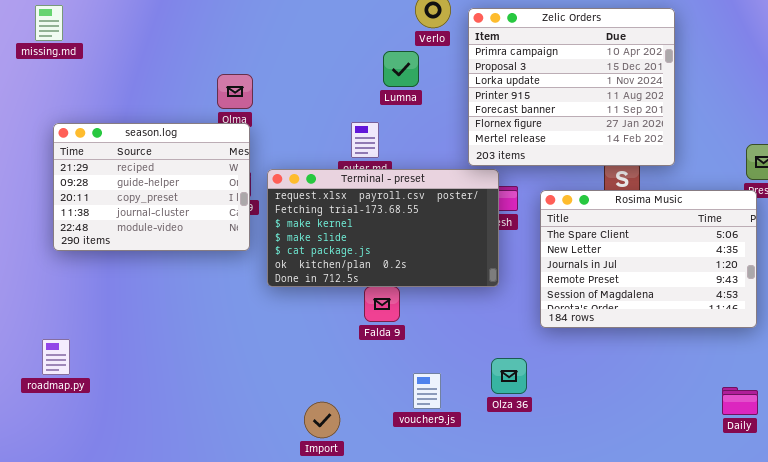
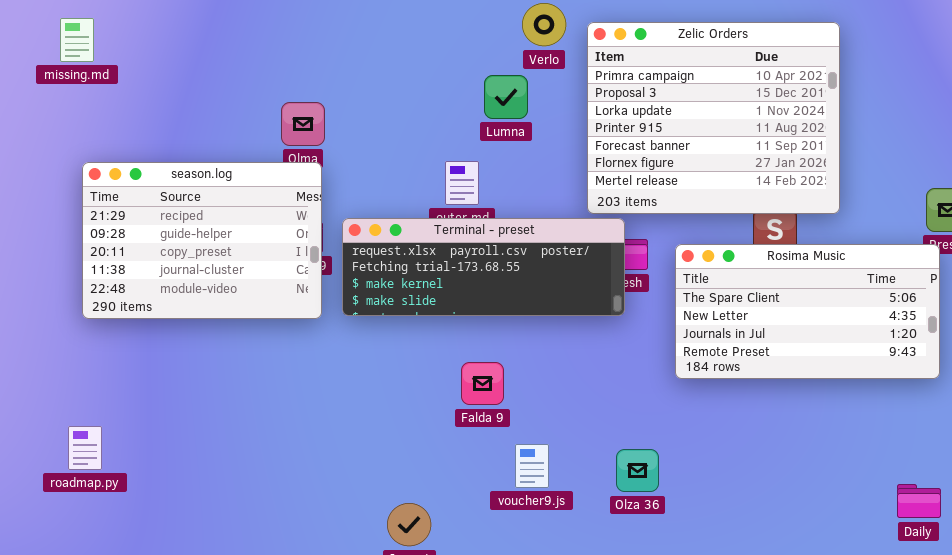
Terminal - preset: [267,169,499,287] -> [342,218,625,316], resized
Rosima Music: [540,190,757,328] -> [675,244,940,379], resized
voucher9.js: [413,373,441,409] -> [515,444,549,488], moved

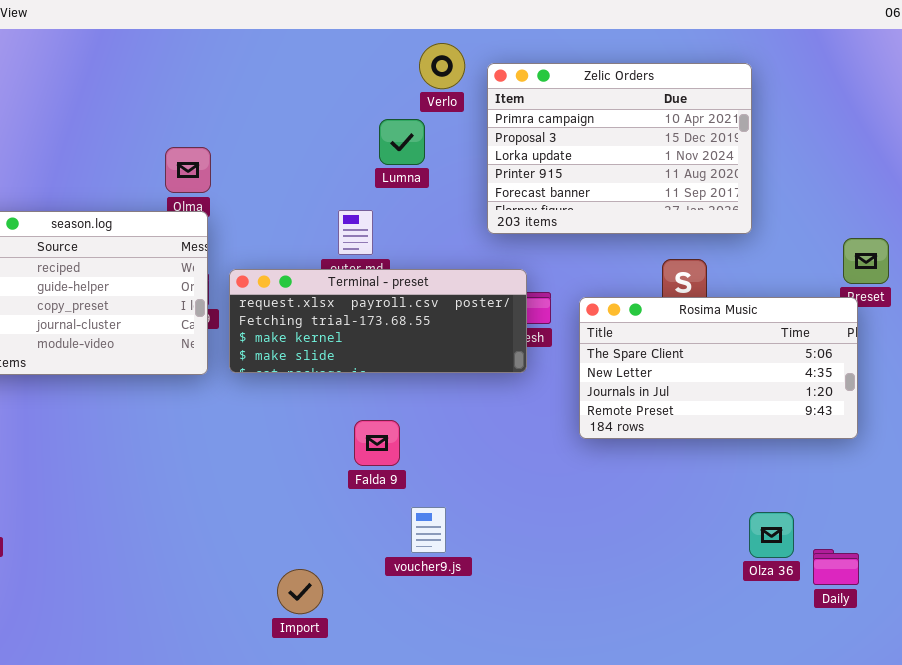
Zelic Orders: [587,22,840,214] -> [487,63,752,234], resized
Olza 36: [616,449,659,492] -> [749,512,794,558], moved

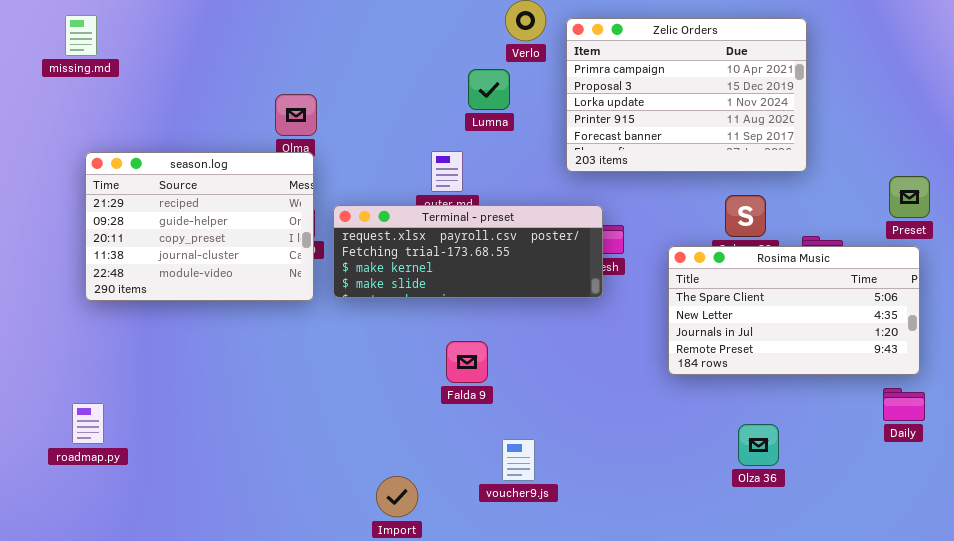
Rosima Music: [579,297,858,439] -> [668,246,920,375], moved
voucher9.js: [411,507,446,553] -> [502,439,535,481], moved
Olza 36: [749,512,794,558] -> [738,424,779,466], moved
Daily: [813,549,859,585] -> [883,388,925,421], moved

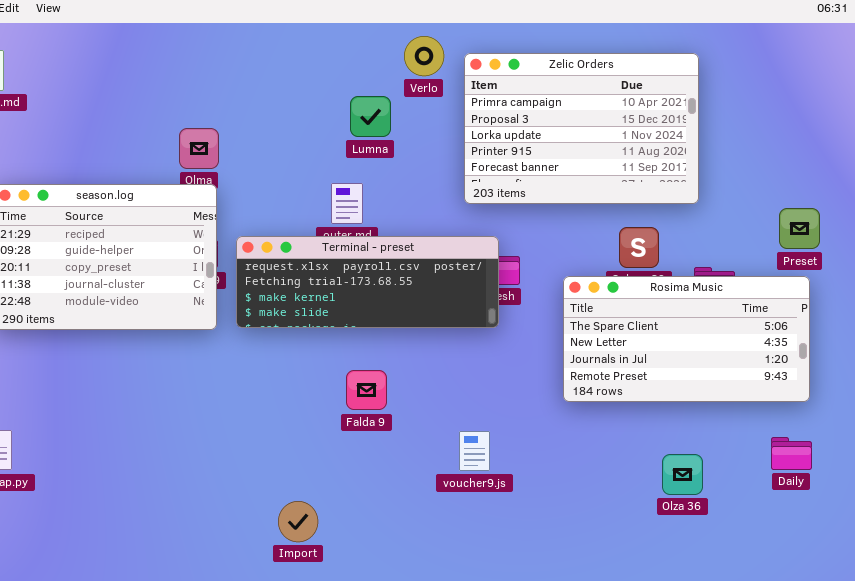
Lumna: [468,69,510,110] -> [350,96,391,137], moved
Daily: [883,388,925,421] -> [771,437,812,470], moved
Olza 36: [738,424,779,466] -> [662,454,703,495], moved
voucher9.js: [502,439,535,481] -> [459,431,490,471], moved

